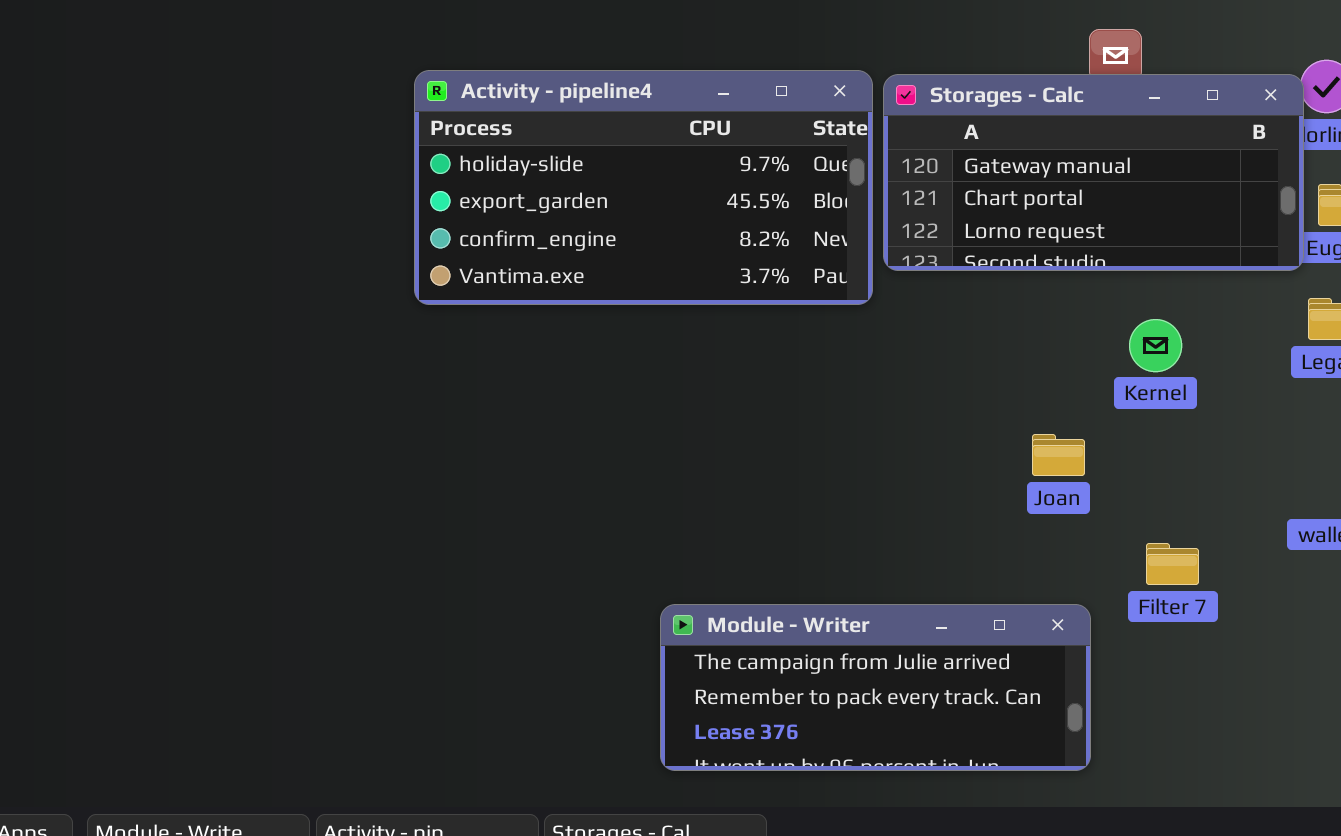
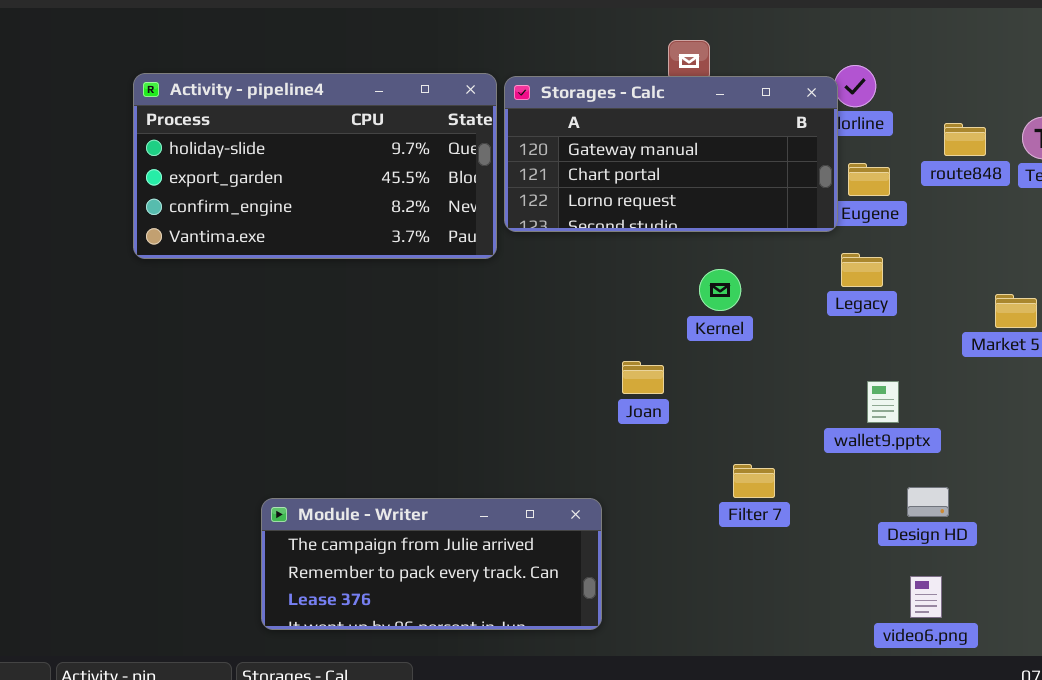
Filter 7: [1146,543,1199,585] -> [733,464,775,498], moved
Module - Writer: [660,604,1091,771] -> [261,498,602,630], moved

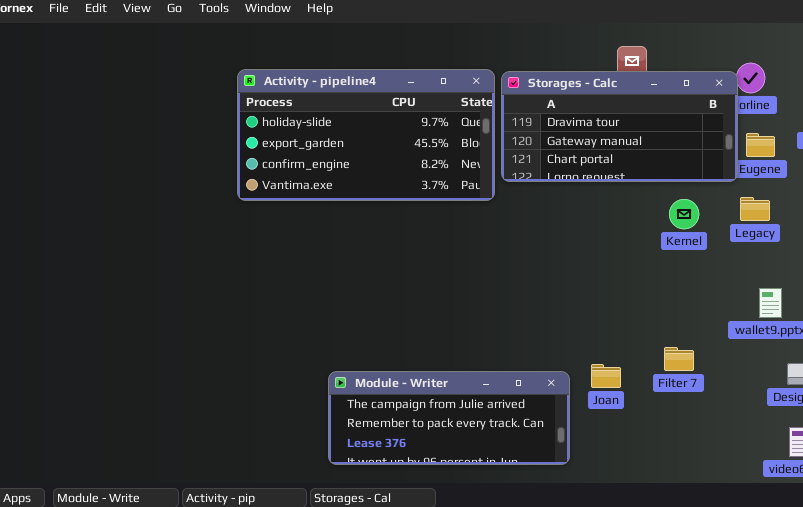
Storages - Calc: [504,76,838,232] -> [501,71,738,182], scrolled up 1 row
Kernel: [699,269,741,311] -> [669,199,699,229], moved
Joan: [622,361,664,394] -> [591,364,621,388], moved

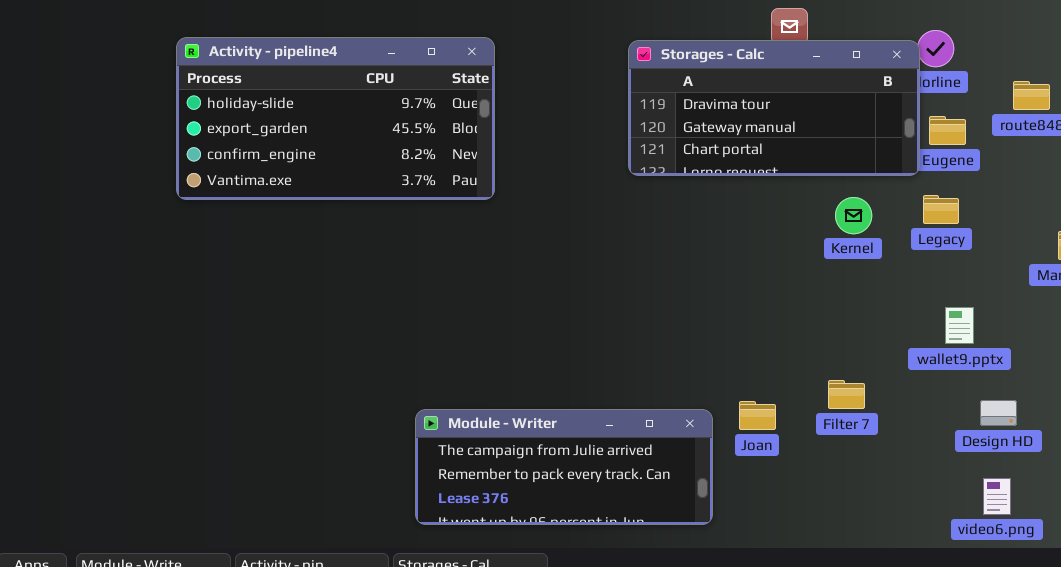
Activity - pipeline4: [237,69,495,201] -> [176,37,495,200], moved

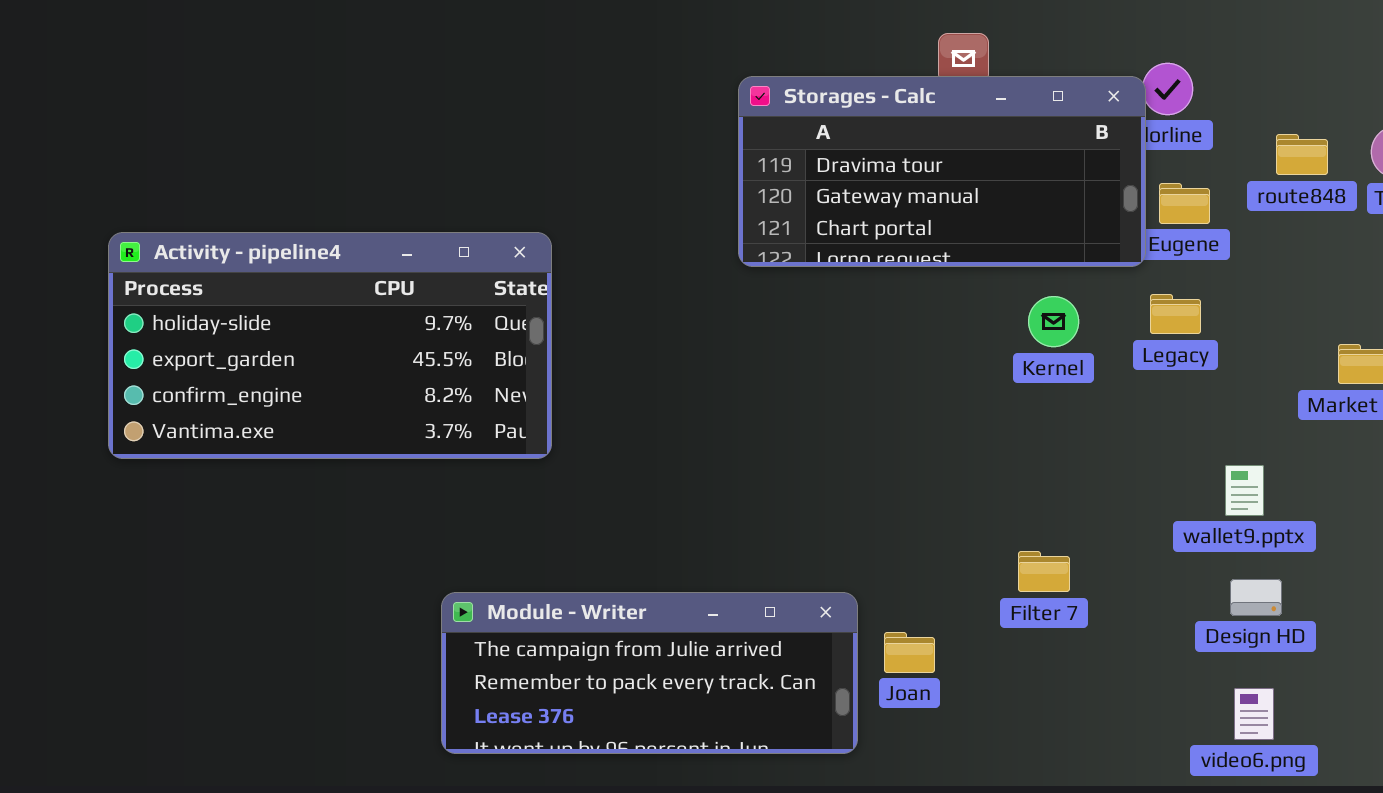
Activity - pipeline4: [176,37,495,200] -> [108,232,552,459], moved
wallet9.pptx: [945,307,974,344] -> [1225,465,1264,516], moved
Joan: [739,401,776,430] -> [884,632,935,673], moved

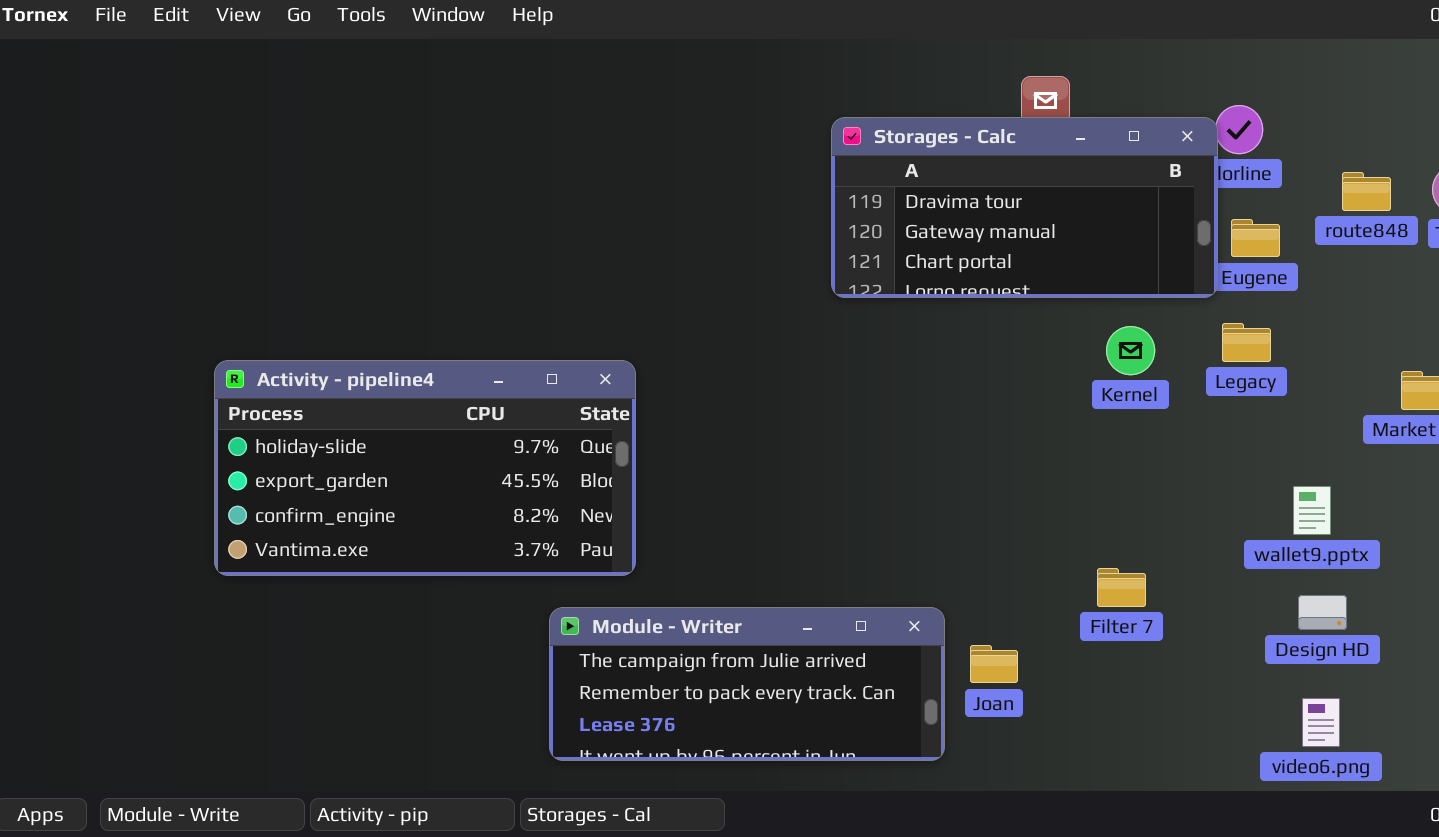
Activity - pipeline4: [108,232,552,459] -> [214,360,636,576], moved

